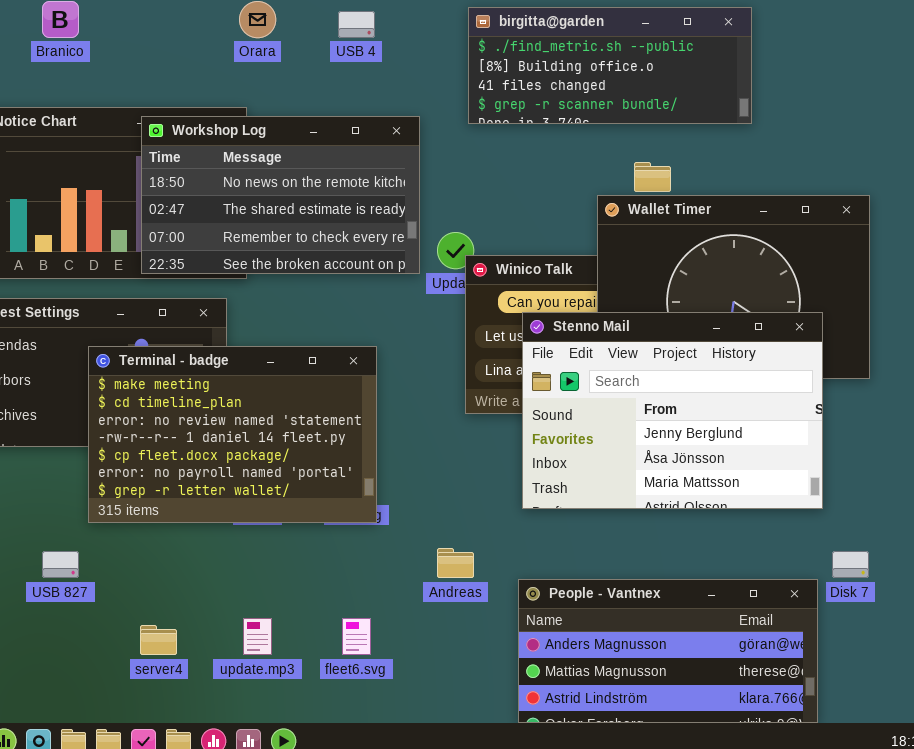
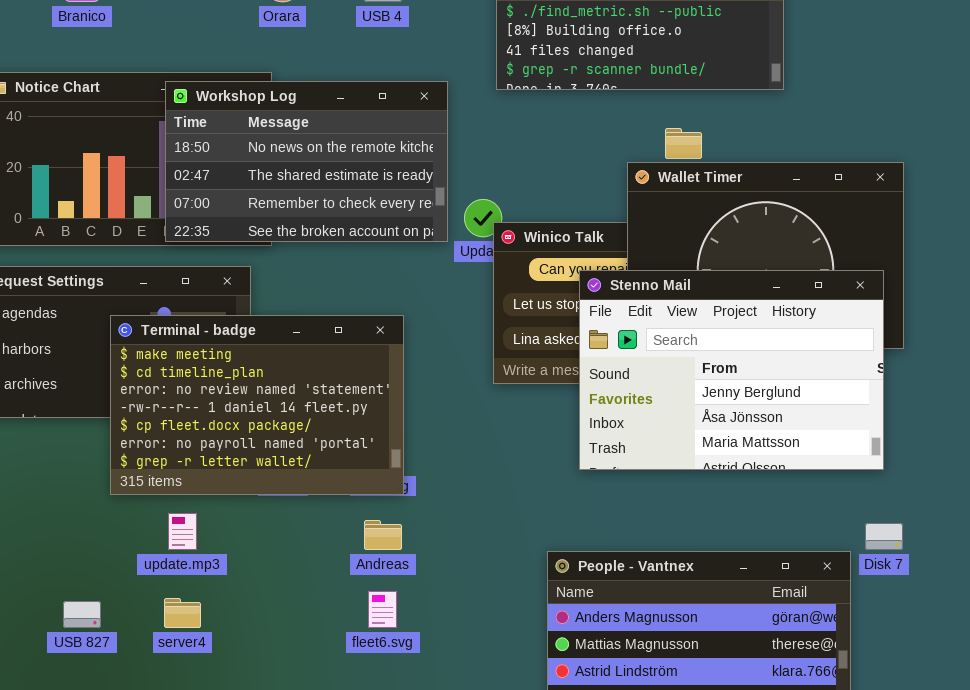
Stenno Mail: [522,312,823,509] -> [579,270,884,470], moved
Andreas: [437,548,474,578] -> [364,520,402,550], moved
USB 827: [42,551,79,578] -> [63,601,101,628], moved
update.mp3: [243,618,272,655] -> [168,513,197,550], moved

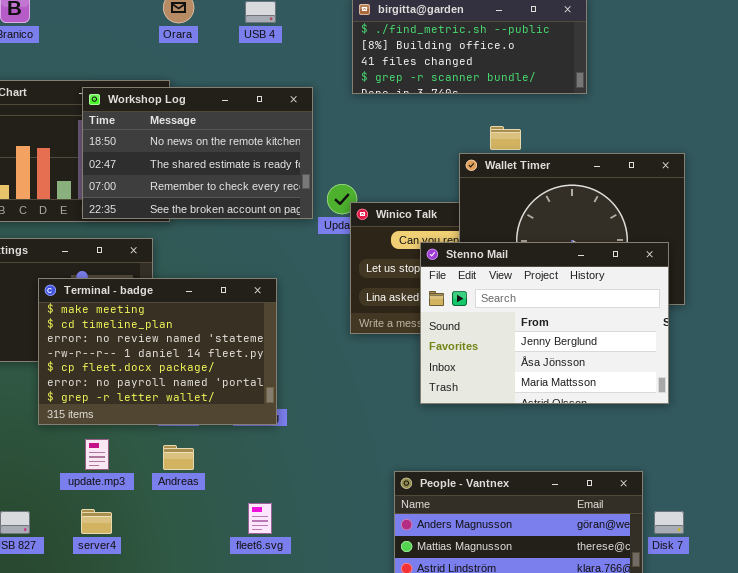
Andreas: [364,520,402,550] -> [163,445,194,470], moved
Disk 7: [865,523,903,550] -> [654,511,684,534], moved

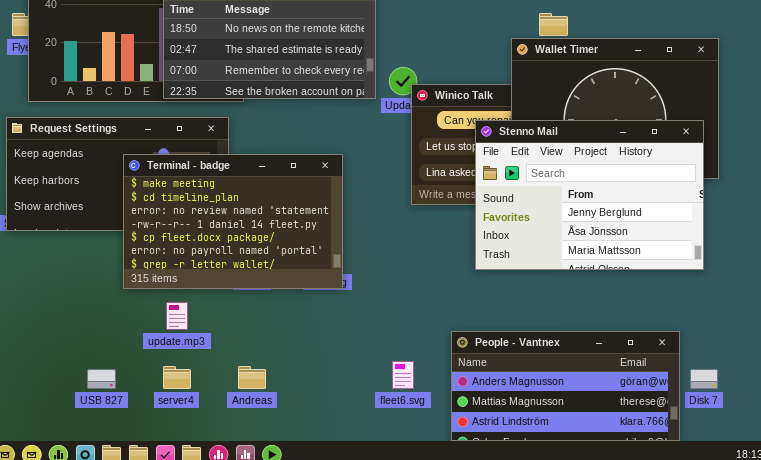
Andreas: [163,445,194,470] -> [238,366,266,389], moved
fleet6.svg: [248,503,272,534] -> [392,361,414,389], moved

